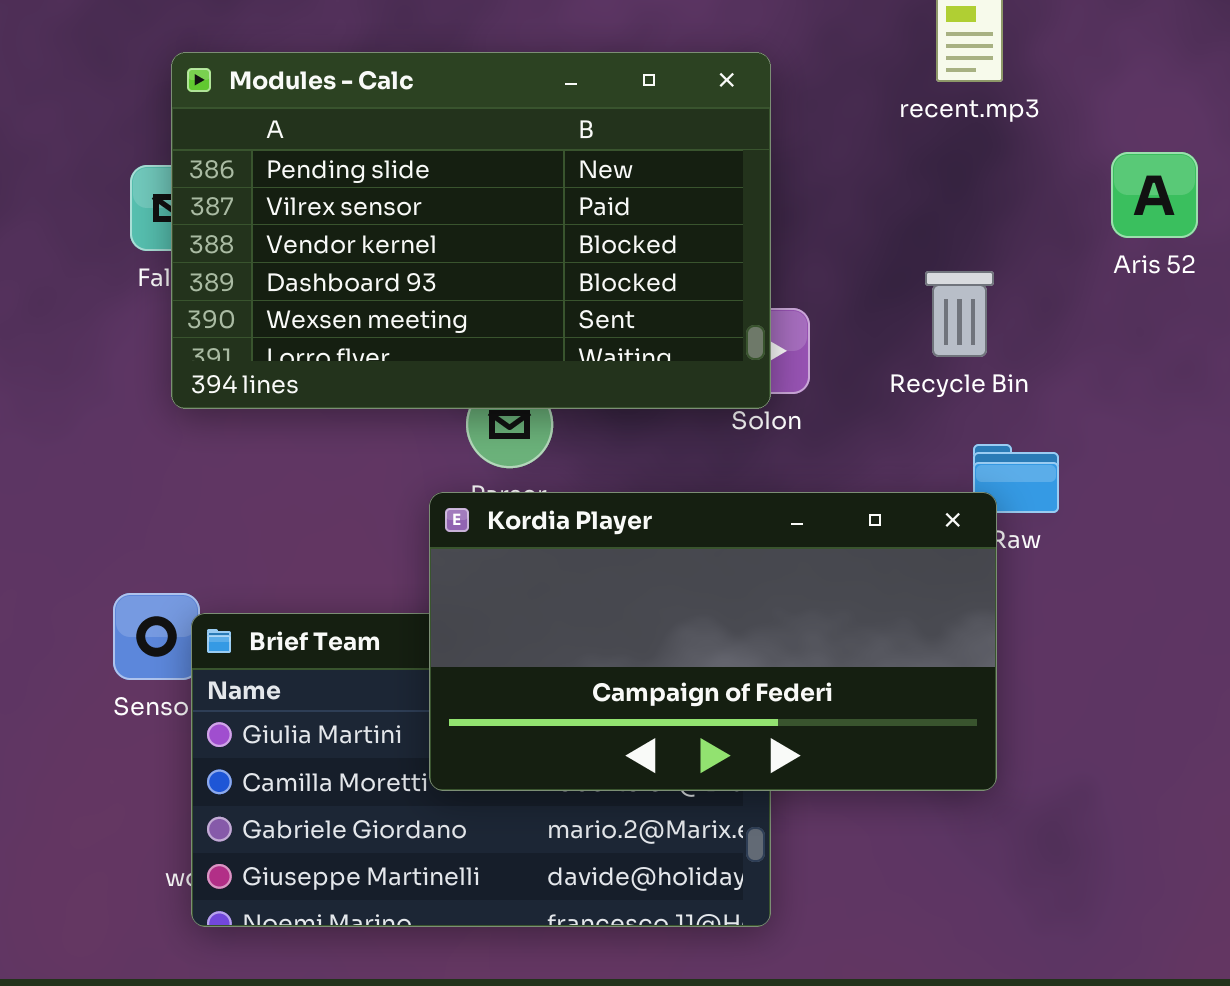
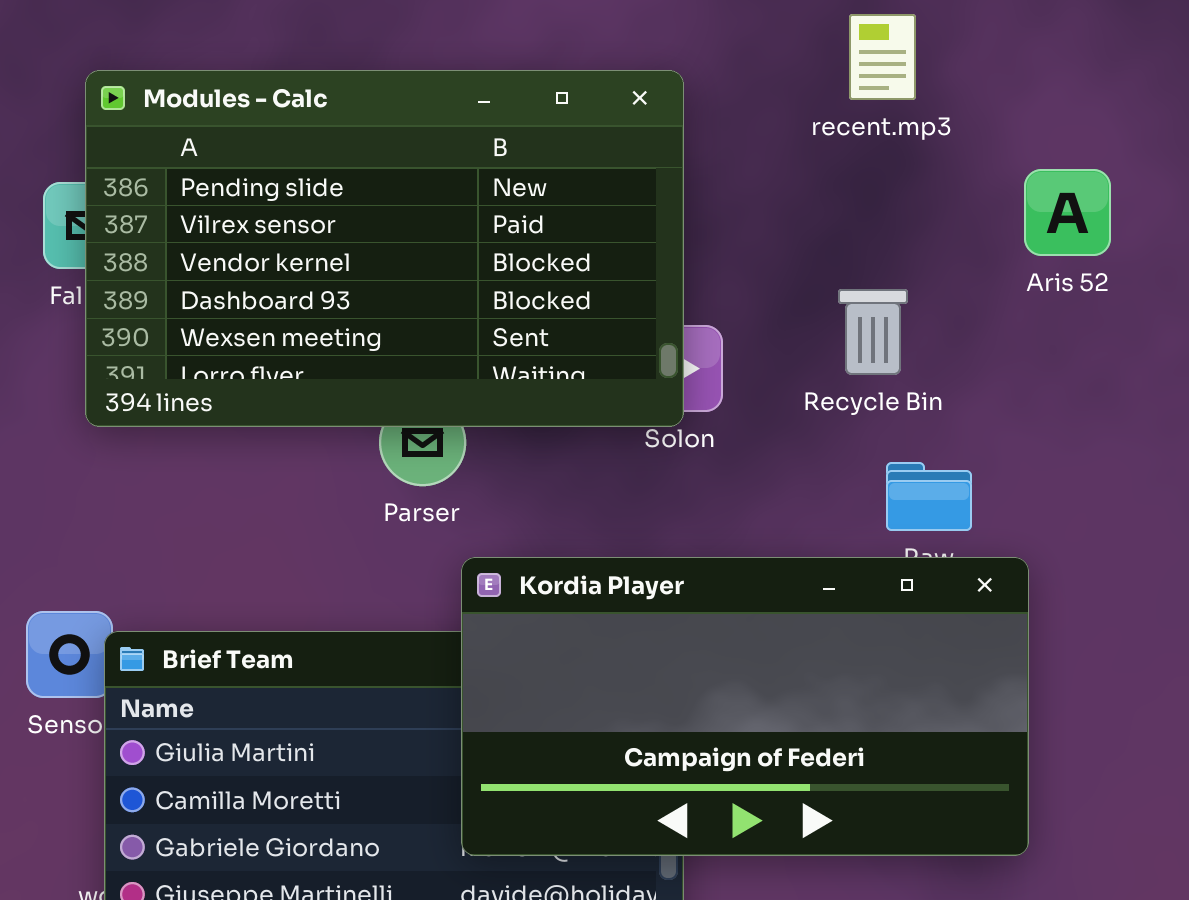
Kordia Player: [429,492,997,791] -> [461,557,1029,856], moved

